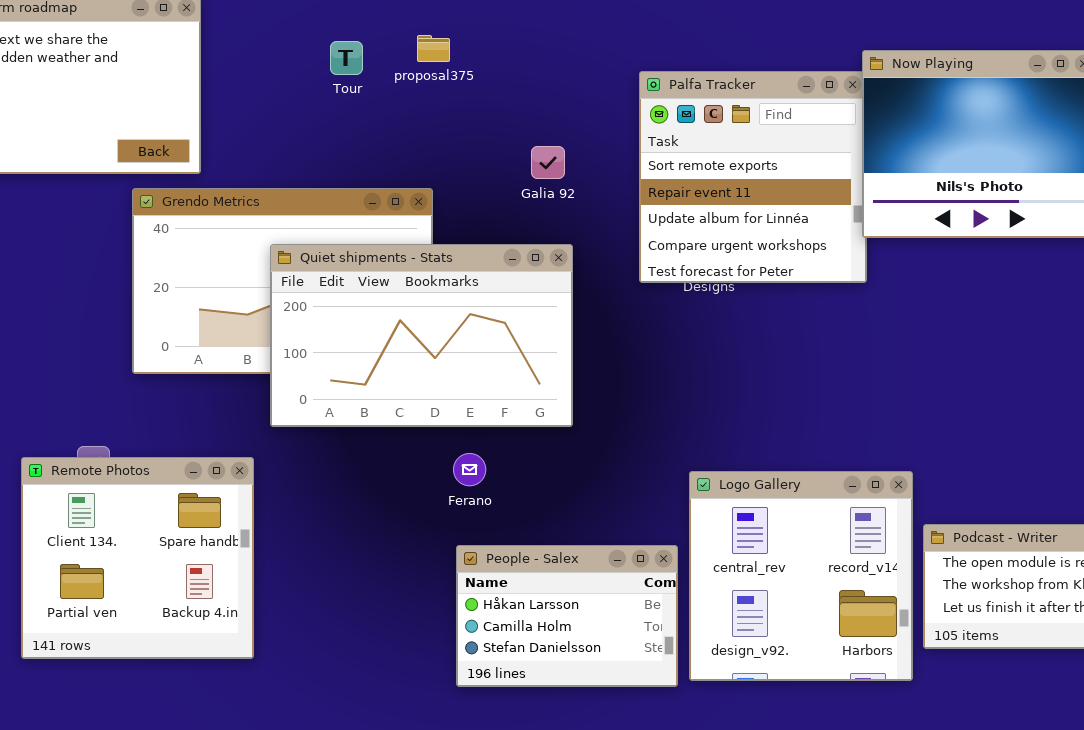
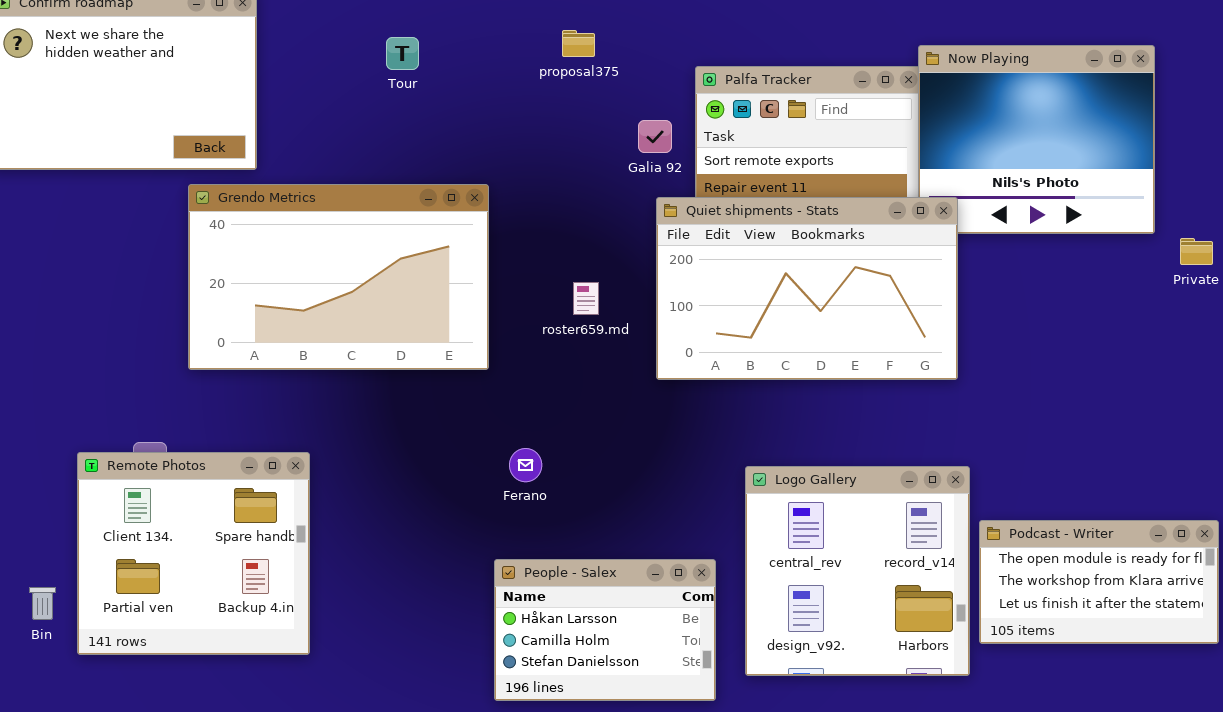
proposal375: [417,35,450,62] -> [562,30,595,57], moved
Galia 92: [531,146,565,179] -> [638,120,672,153], moved
Quiet shipments - Stats: [270,244,573,427] -> [656,197,958,380], moved
People - Salex: [456,545,678,687] -> [494,559,716,701], moved

